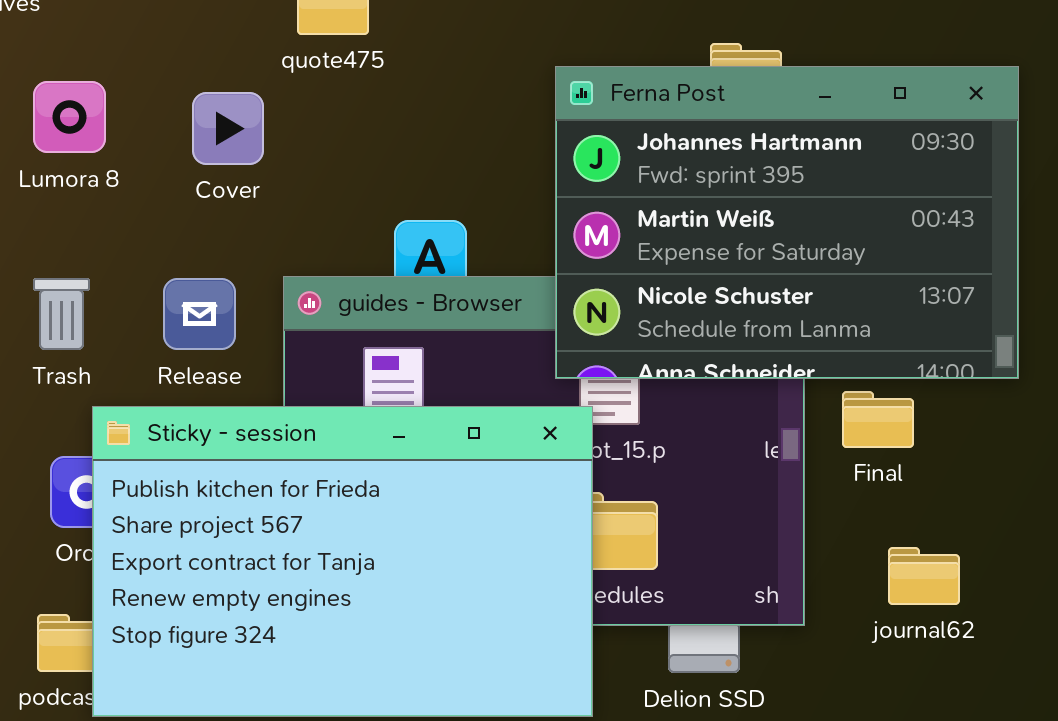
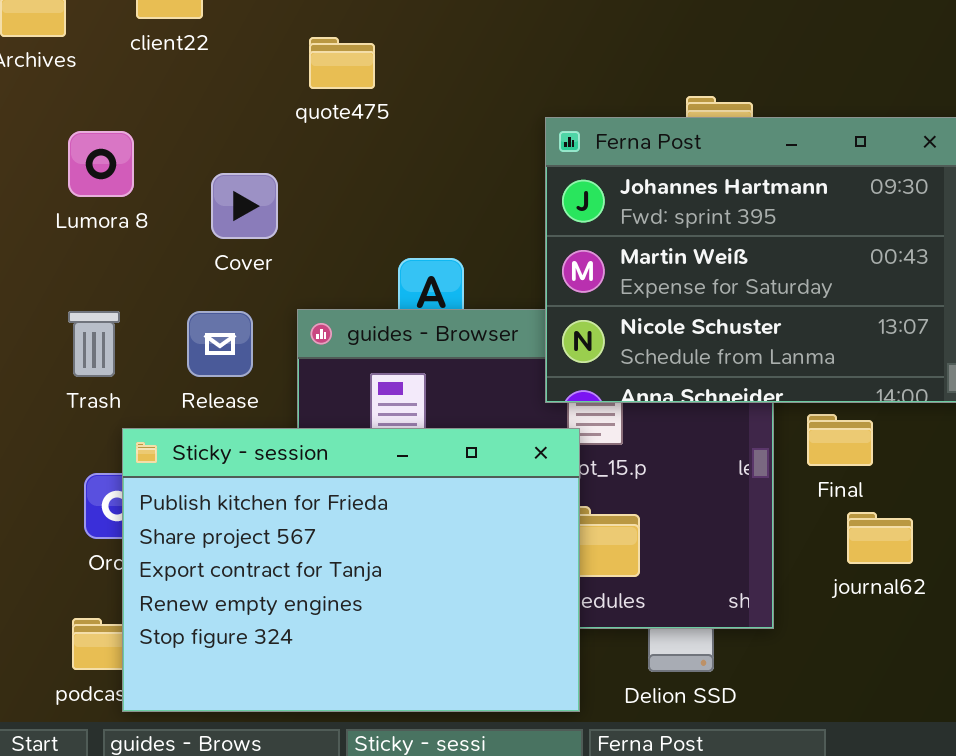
Cover: [192,92,264,165] -> [211,173,278,239], moved
journal62: [888,547,960,605] -> [847,512,913,564], moved

